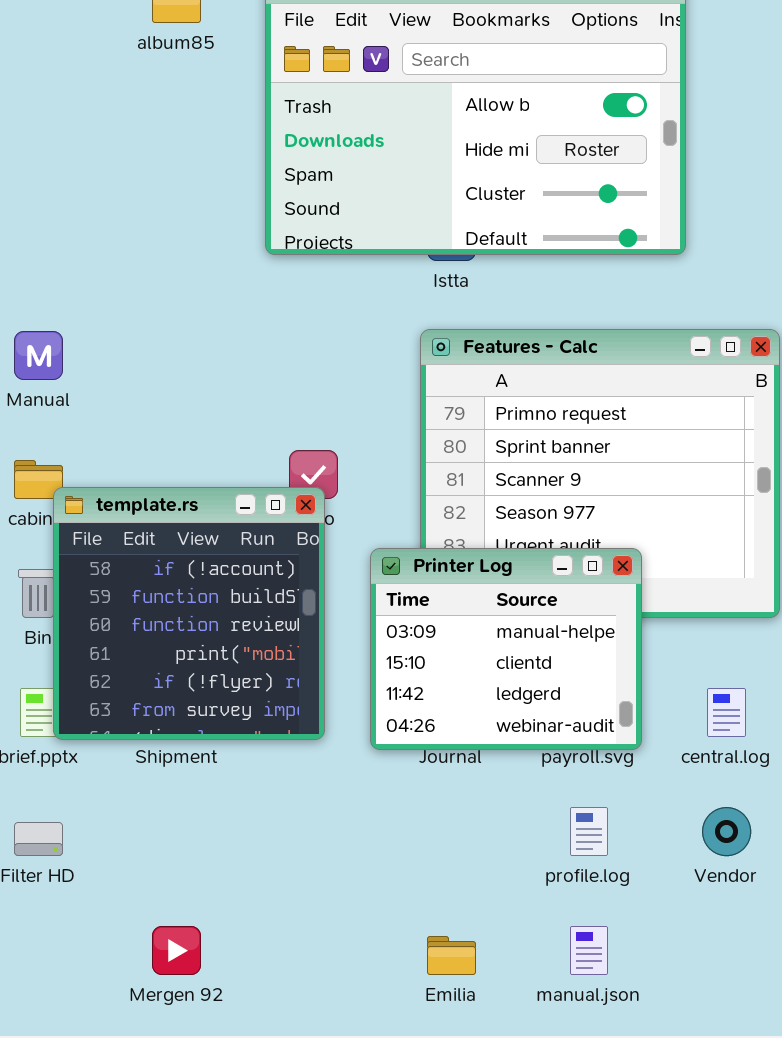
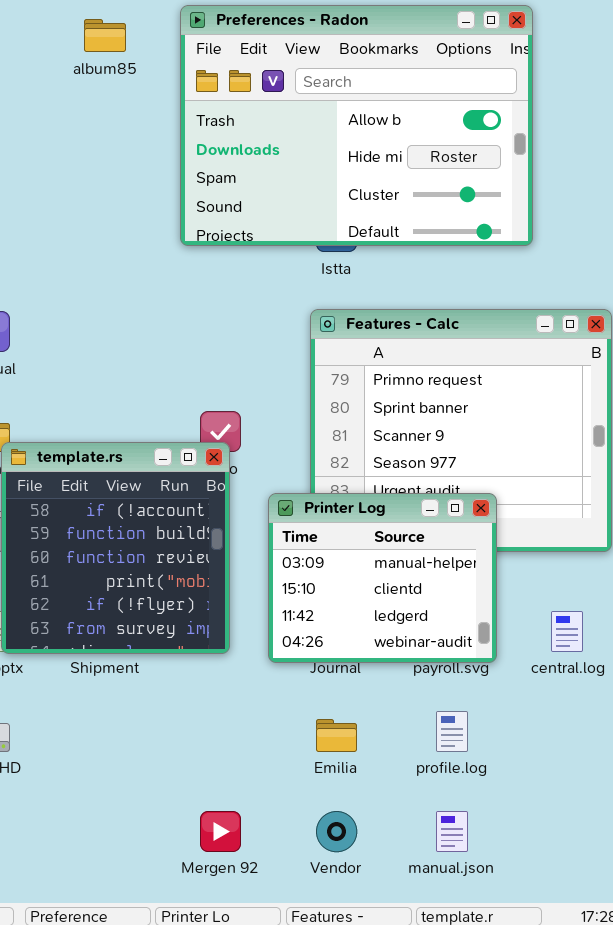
Vendor: [702,807,751,856] -> [316,811,357,852], moved
Mergen 92: [152,926,201,975] -> [200,811,241,852], moved
Emilia: [427,936,476,975] -> [316,719,357,752], moved

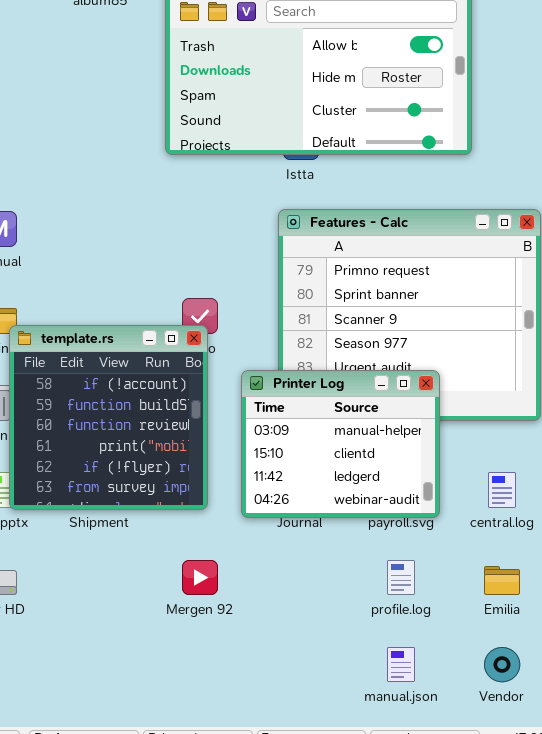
Emilia: [316,719,357,752] -> [484,566,520,595], moved
Mergen 92: [200,811,241,852] -> [182,560,218,595], moved
Vendor: [316,811,357,852] -> [484,647,520,682], moved

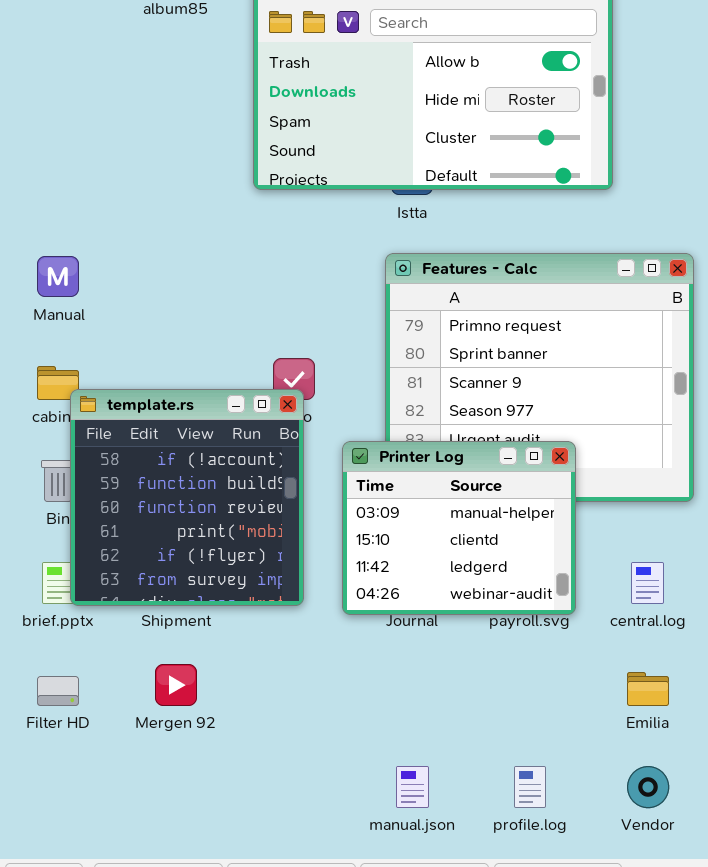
Mergen 92: [182,560,218,595] -> [155,664,197,706], moved
profile.log: [387,560,415,595] -> [514,766,546,808], moved
manual.json: [387,647,415,682] -> [396,766,429,808], moved

